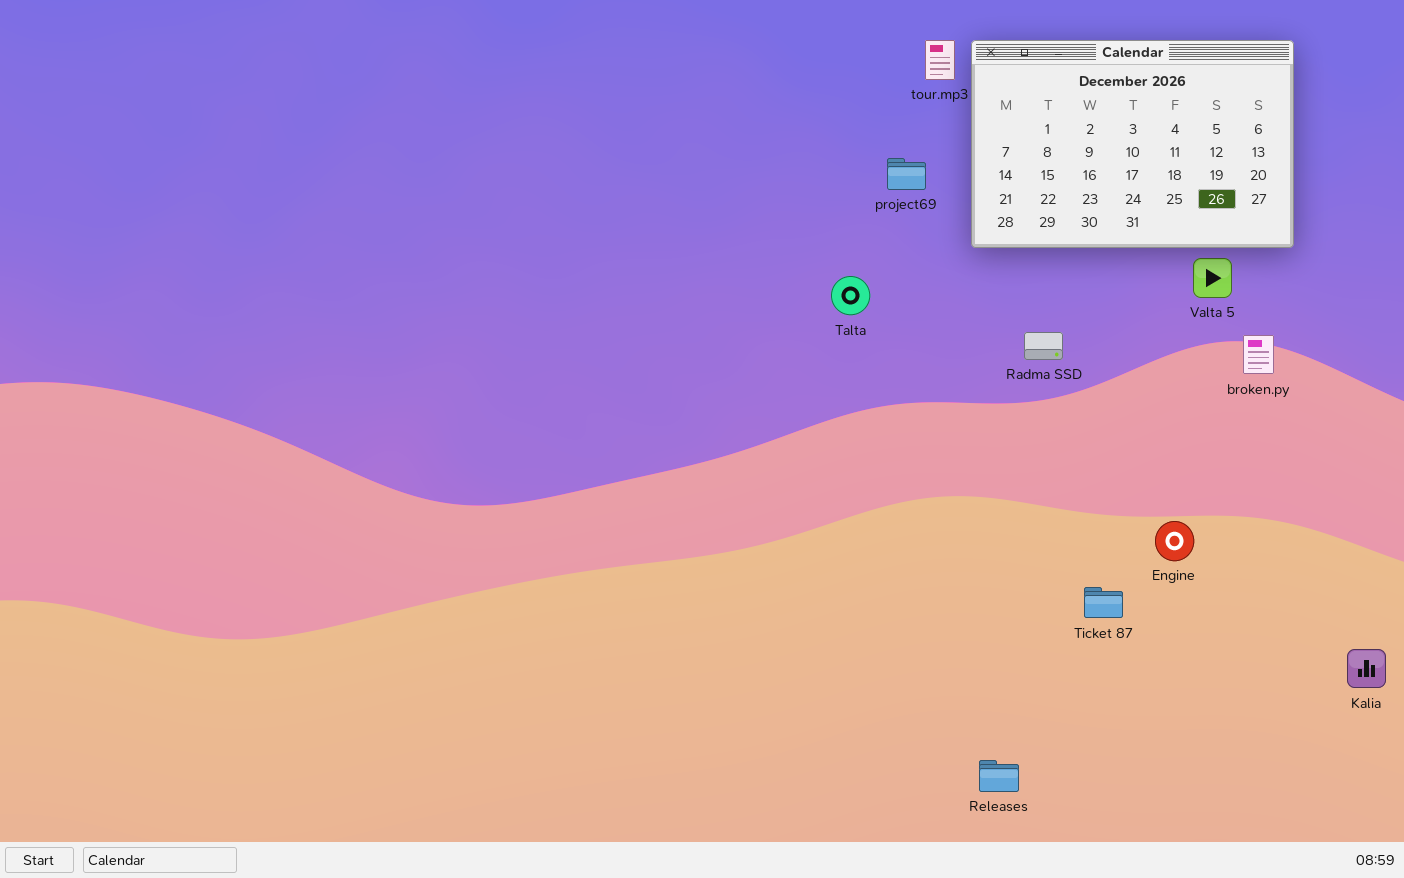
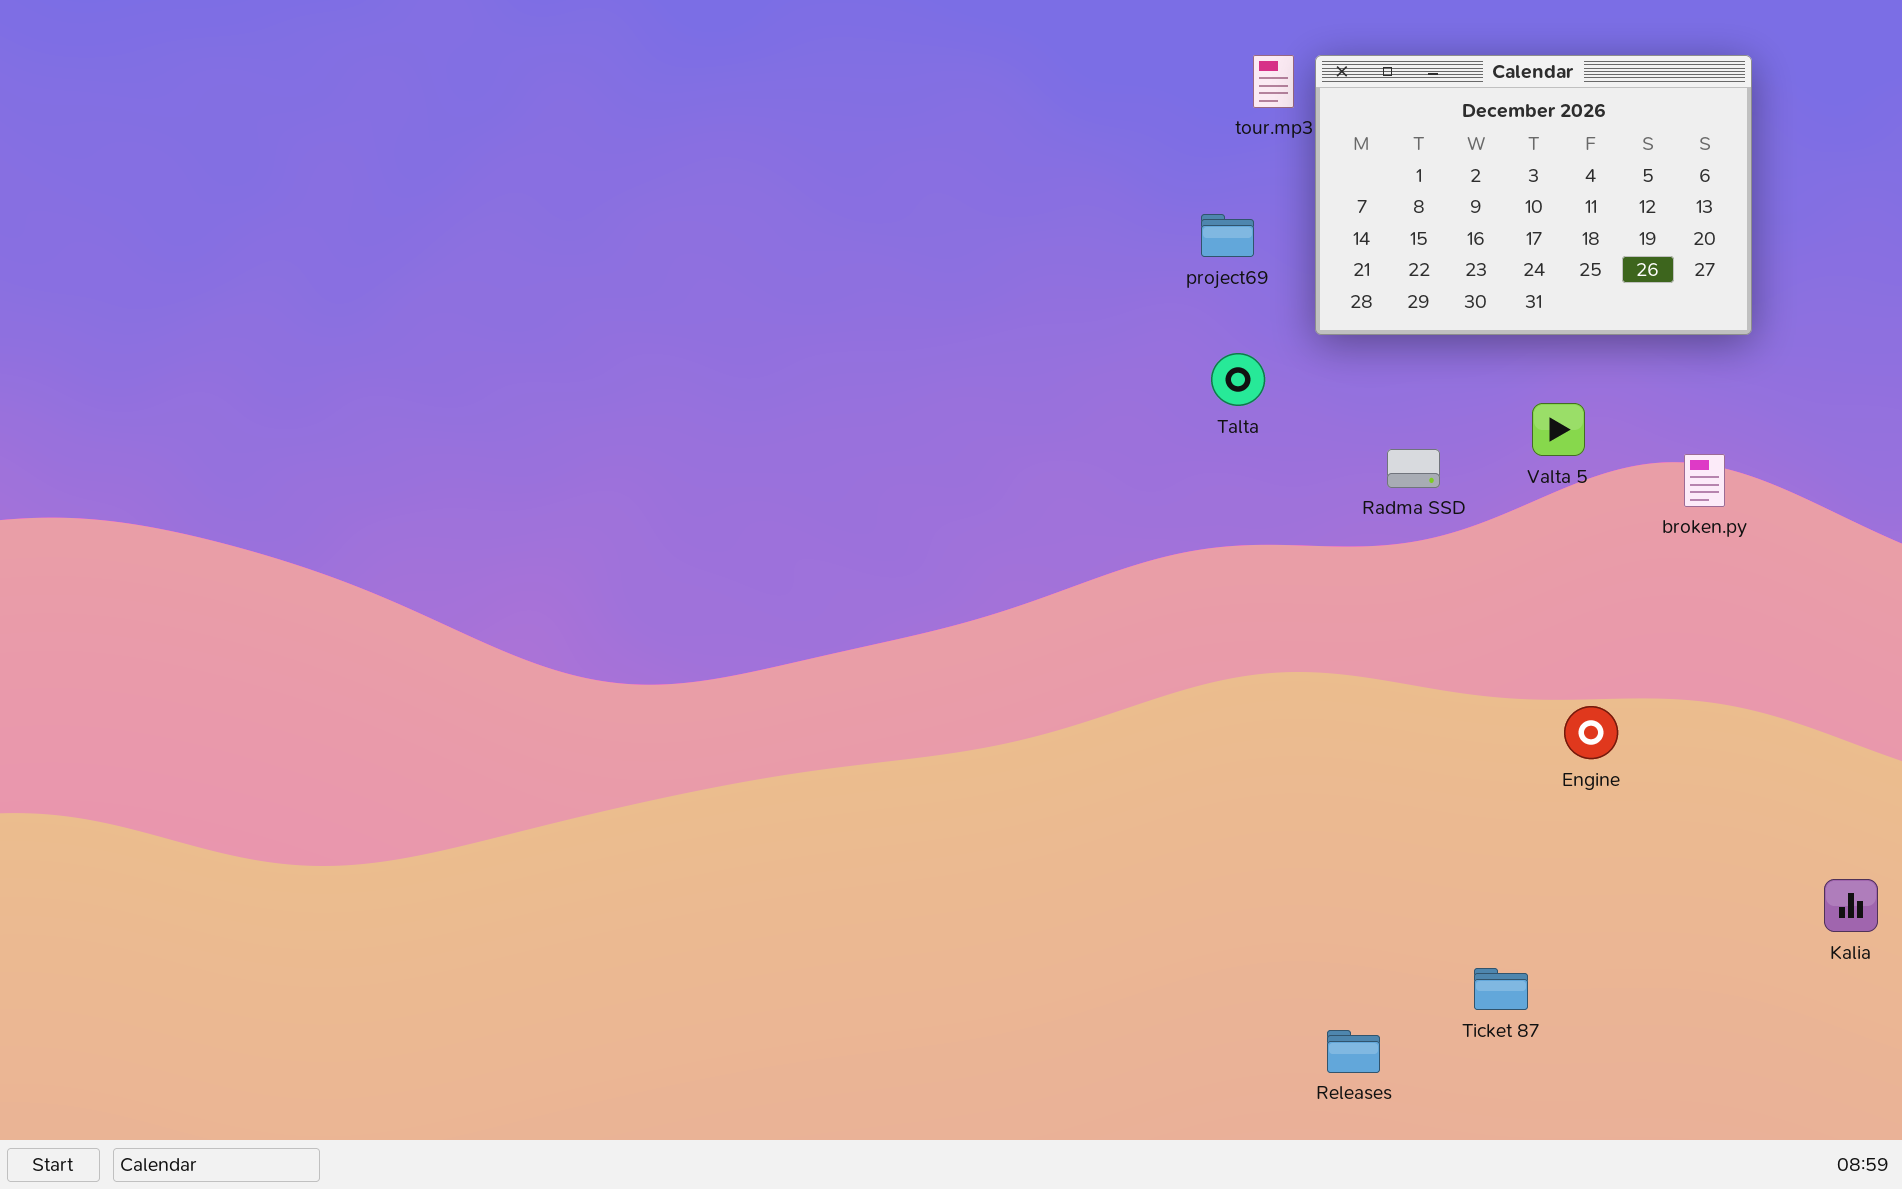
Valta 5: [1193,258,1232,298] -> [1532,403,1585,456], moved
Talta: [831,276,870,315] -> [1211,353,1265,406], moved
Ticket 87: [1084,587,1123,618] -> [1474,968,1528,1010], moved

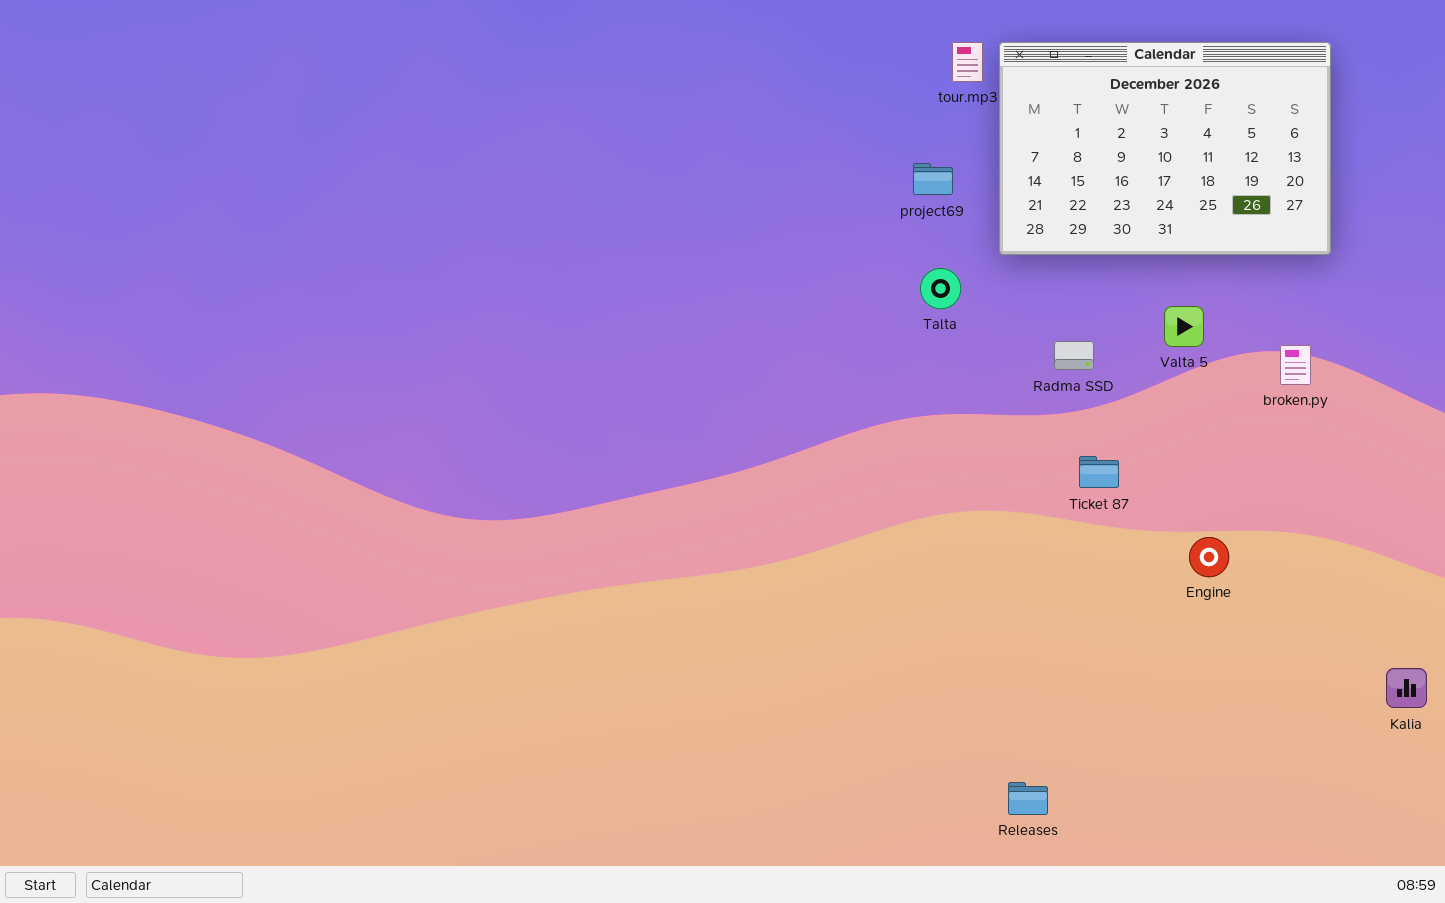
Ticket 87: [1474,968,1528,1010] -> [1079,456,1119,488], moved

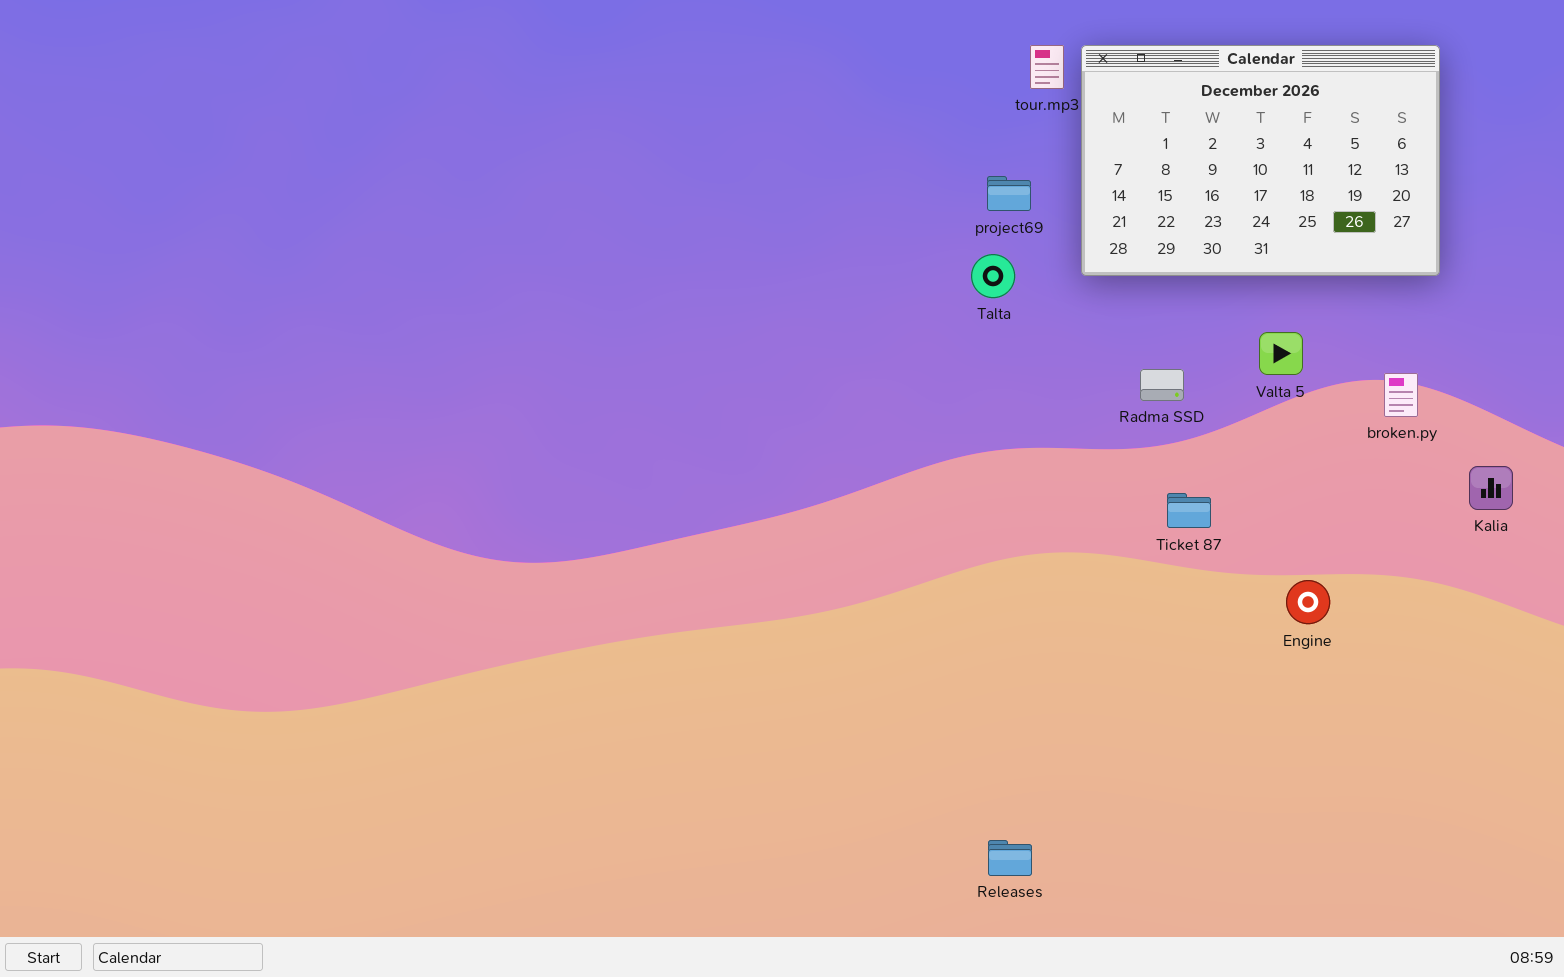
Talta: [920,268,961,309] -> [971,254,1015,298], moved
Kalia: [1386,668,1427,708] -> [1469,466,1513,510], moved
Releases: [1008,782,1048,815] -> [988,840,1032,876], moved

